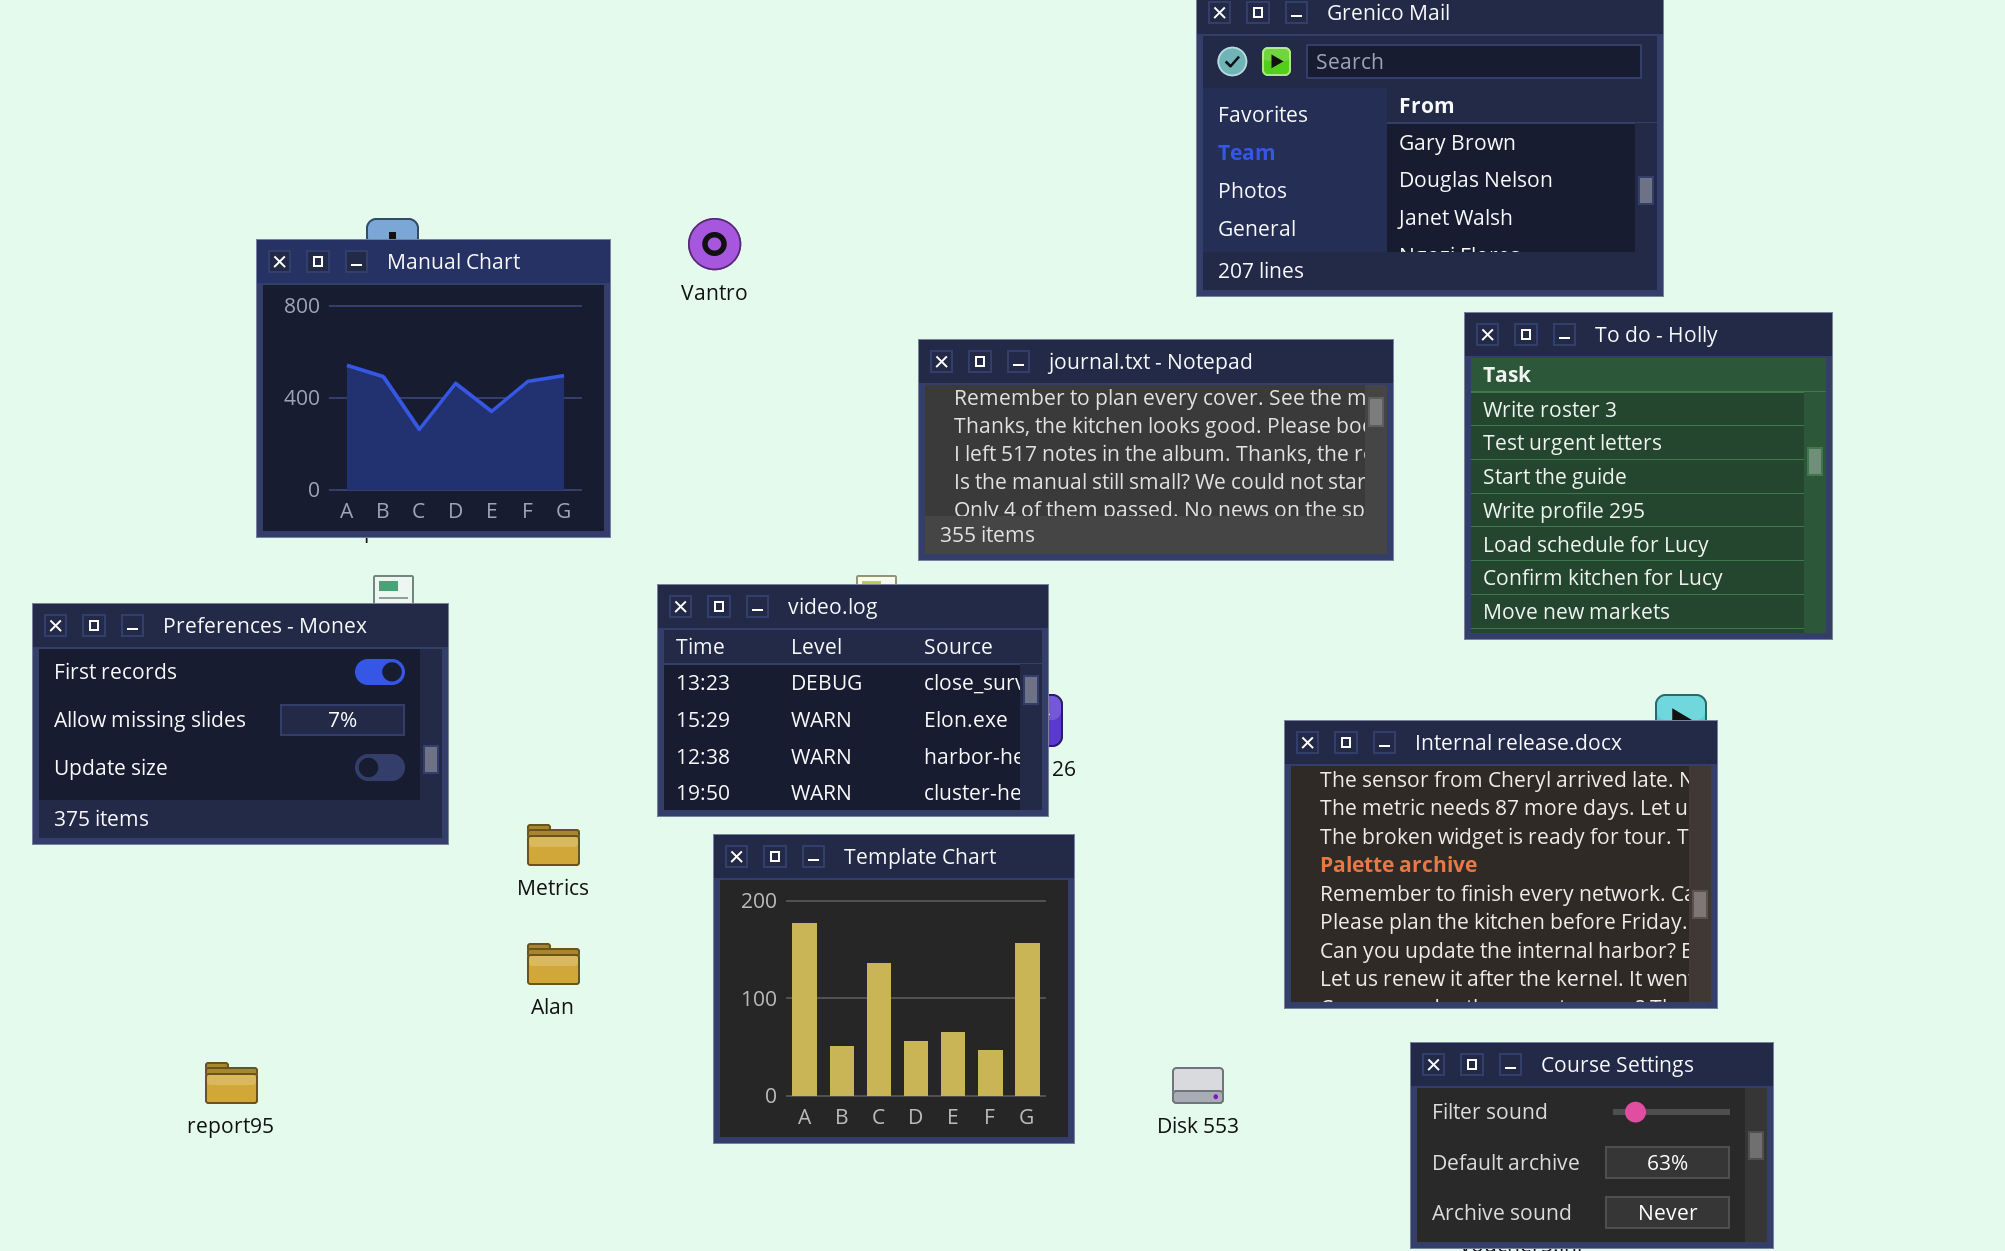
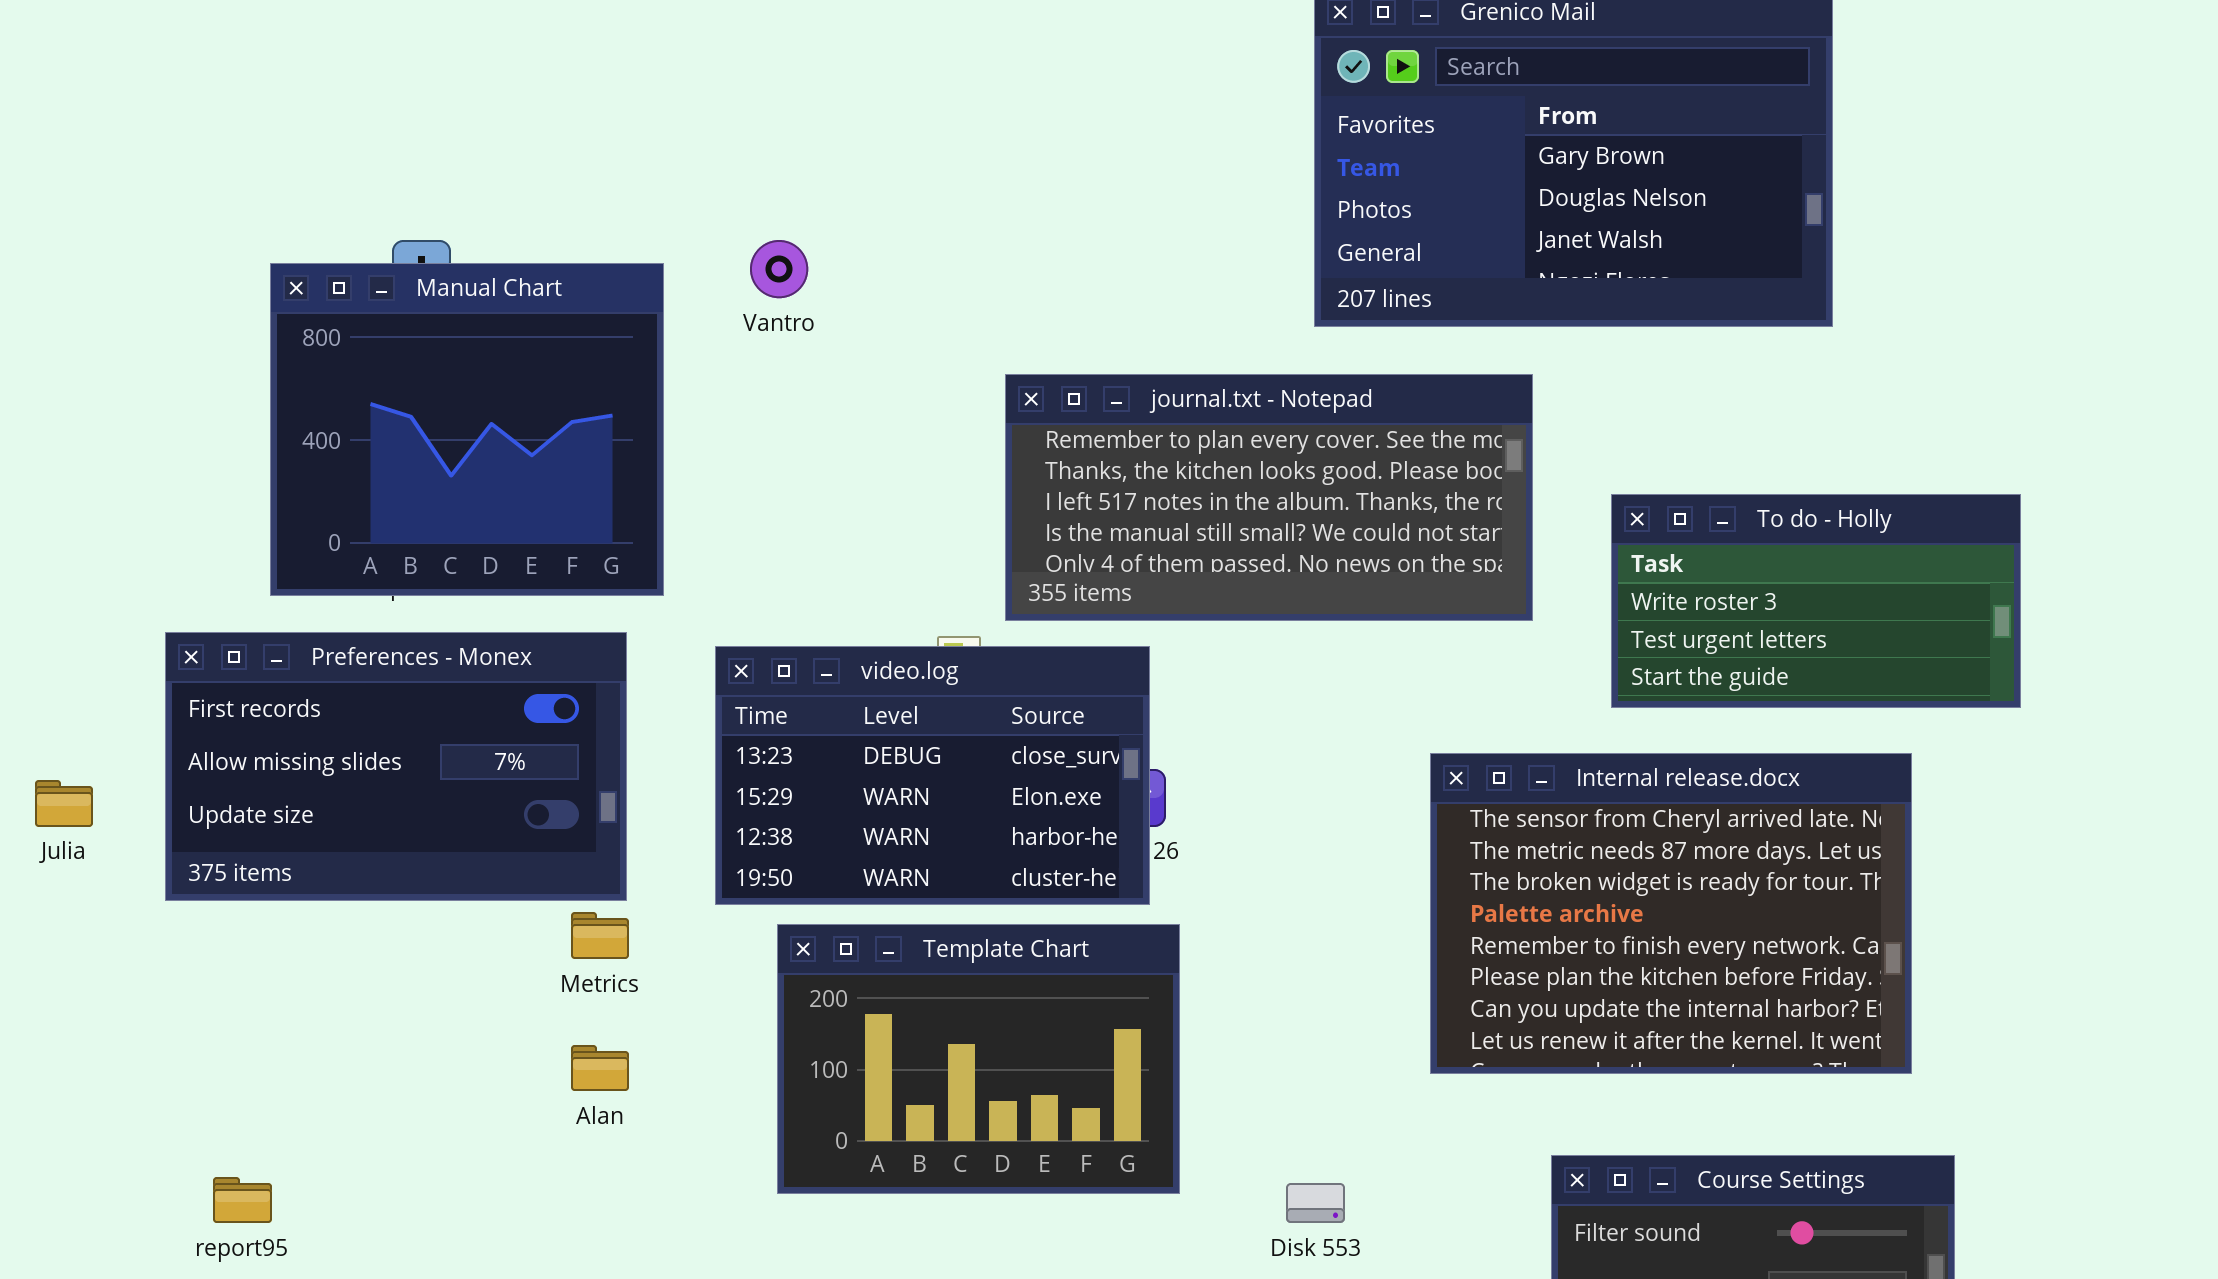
To do - Holly: [1464,312,1833,640] -> [1611,494,2021,708], resized
Preferences - Monex: [32,603,449,845] -> [165,632,627,901], moved
Internal release.docx: [1284,720,1718,1009] -> [1430,753,1912,1074], moved
Template Chart: [713,834,1075,1144] -> [777,924,1180,1194], resized

